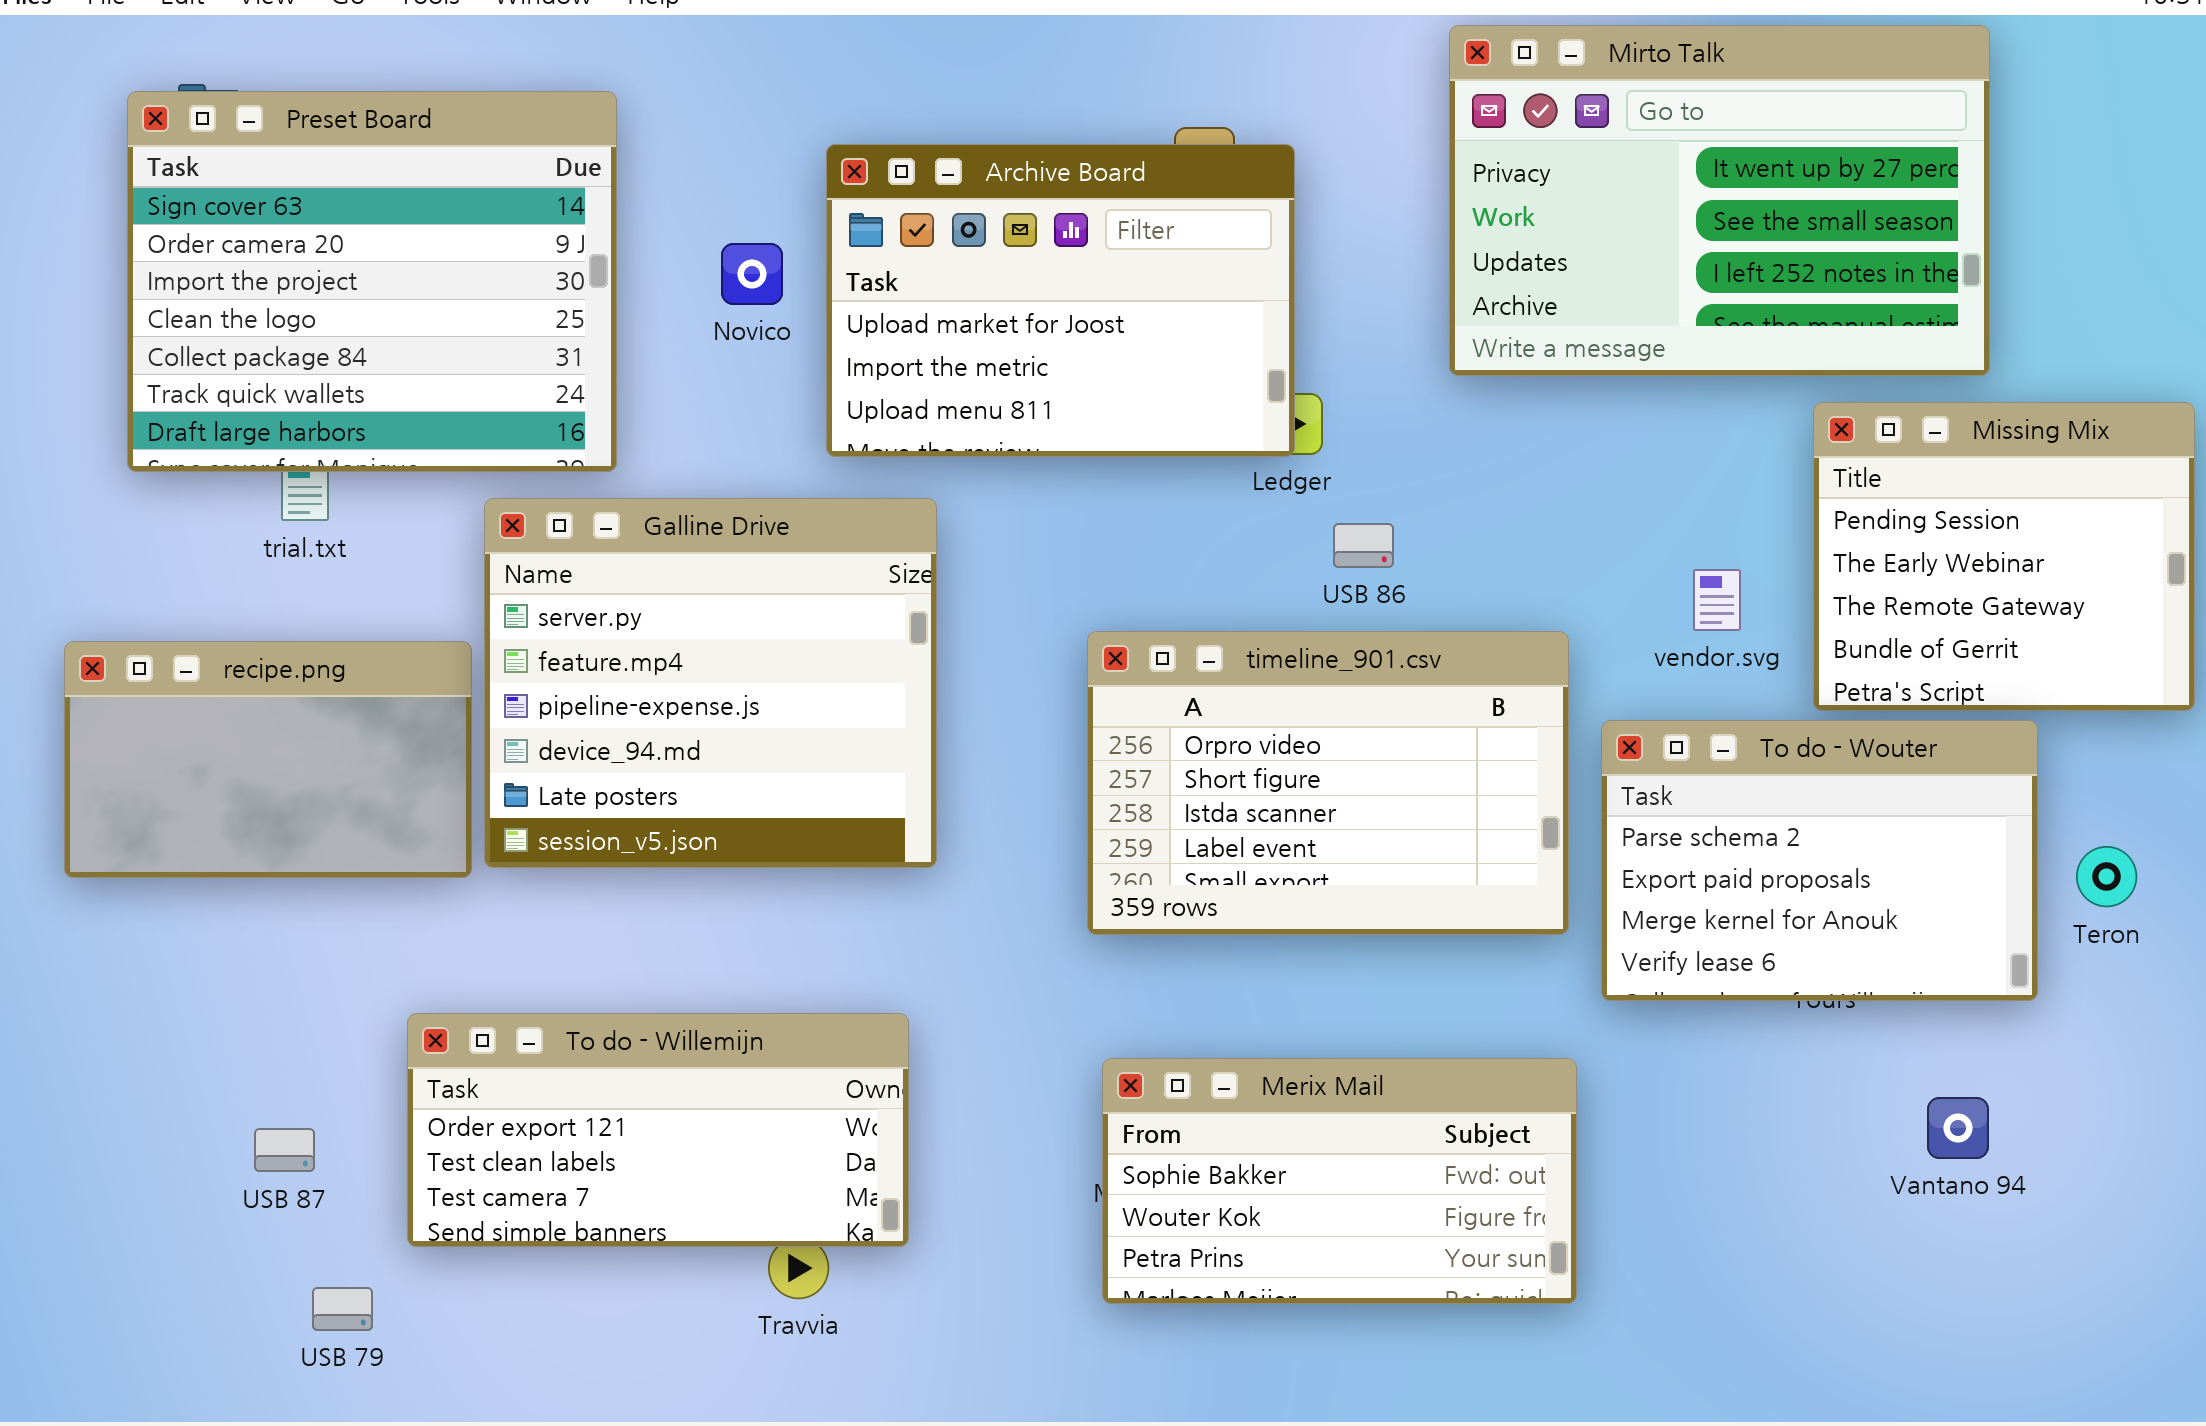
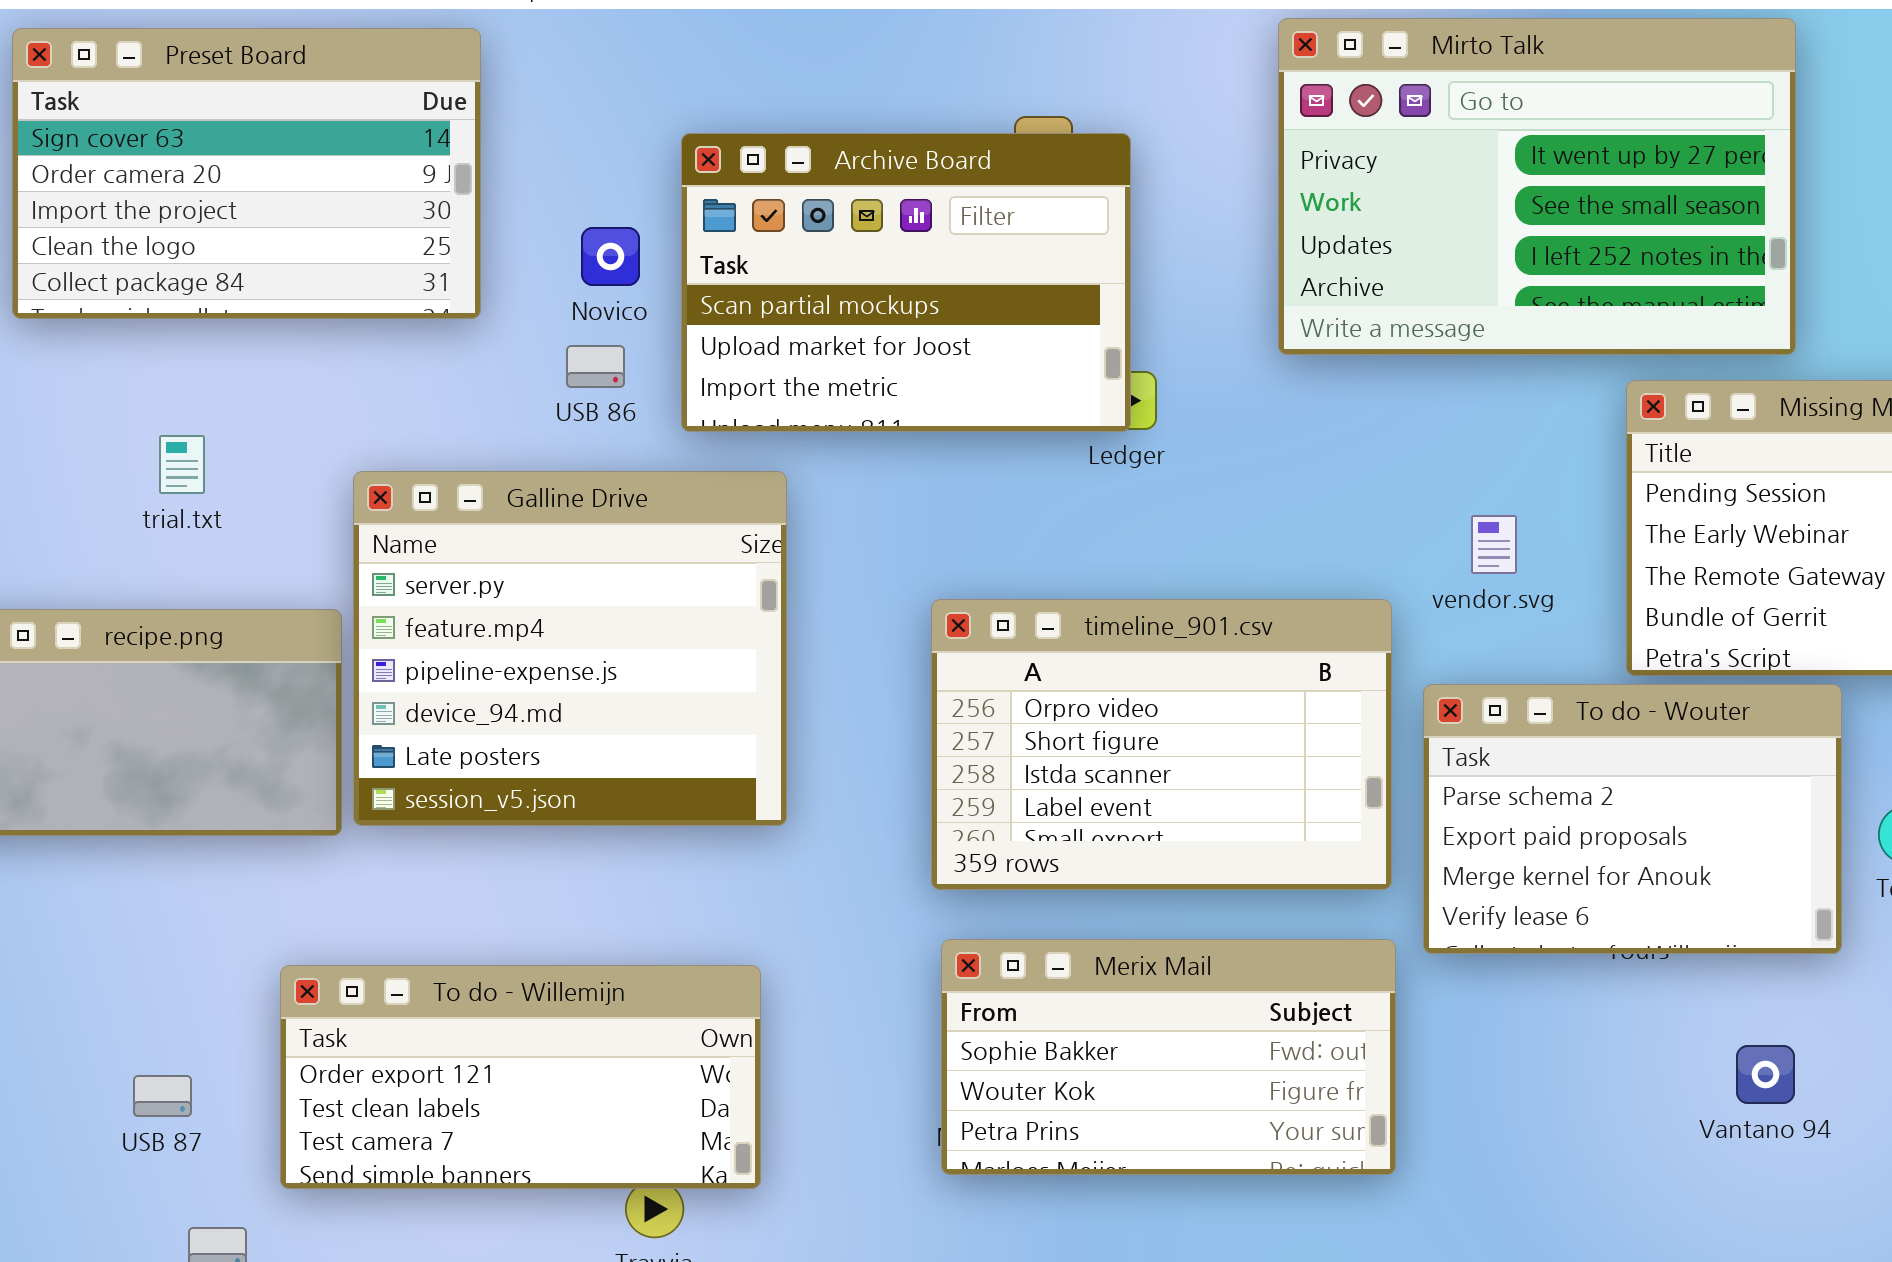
Preset Board: [127,91,617,472] -> [12,28,481,319], moved, resized
Archive Board: [826,144,1295,457] -> [681,133,1131,432], scrolled up 1 row
USB 86: [1333,523,1394,568] -> [566,345,625,388], moved
vendor.svg: [1693,569,1741,631] -> [1471,515,1517,574], moved
Merix Mail: [1102,1058,1577,1304] -> [941,939,1396,1175], moved

